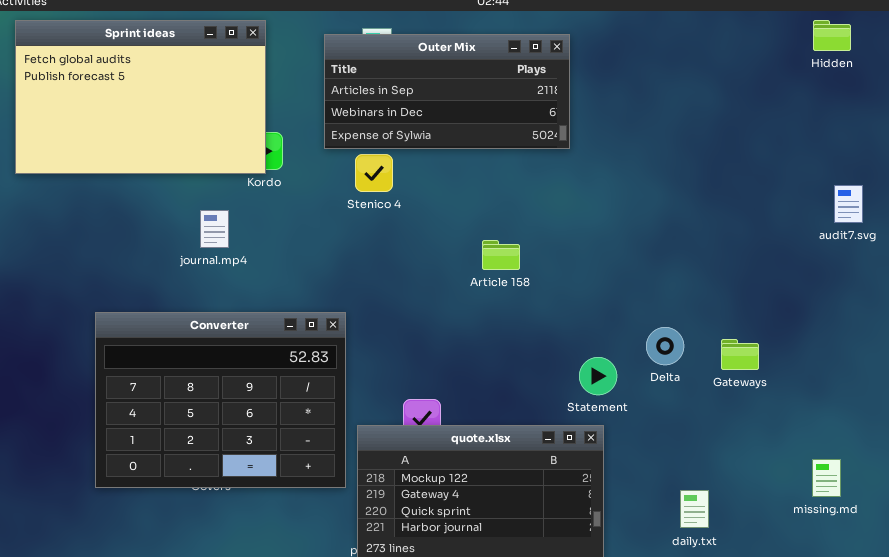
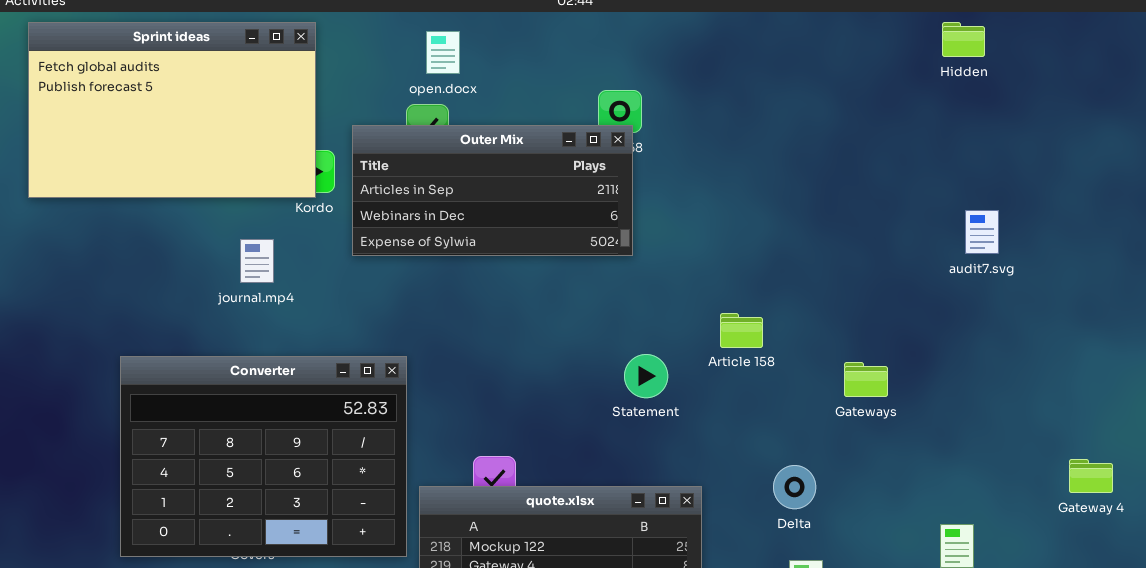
Outer Mix: [324,34,570,149] -> [352,125,633,256], moved
Article 158: [482,240,520,270] -> [720,313,763,348], moved
Delta: [646,327,684,365] -> [773,465,816,509], moved
Gateways: [721,339,759,370] -> [844,362,888,397], moved
Statement: [579,357,617,395] -> [624,354,668,398], moved

